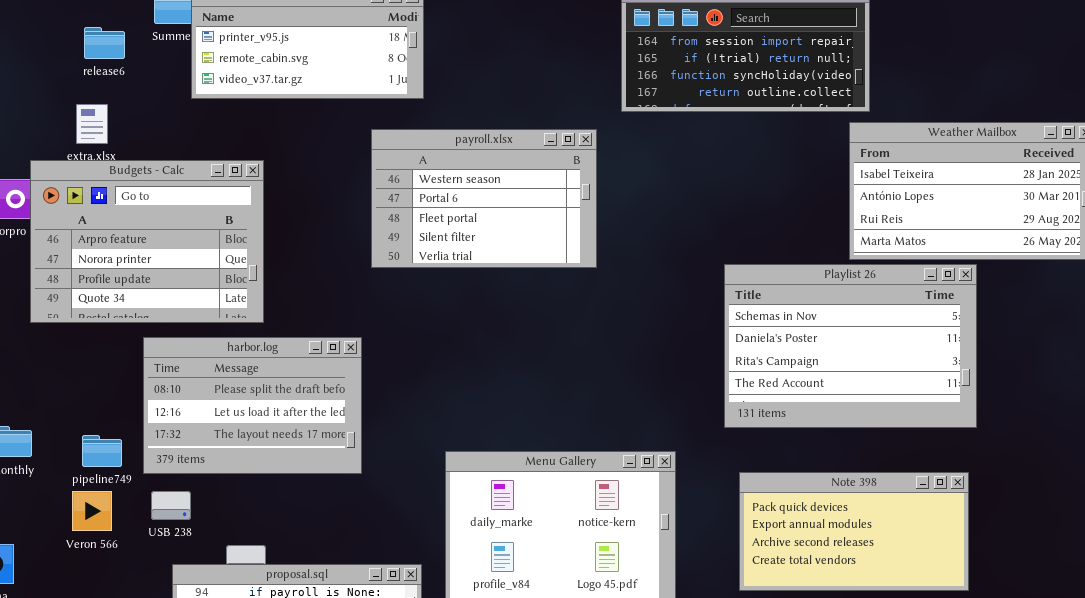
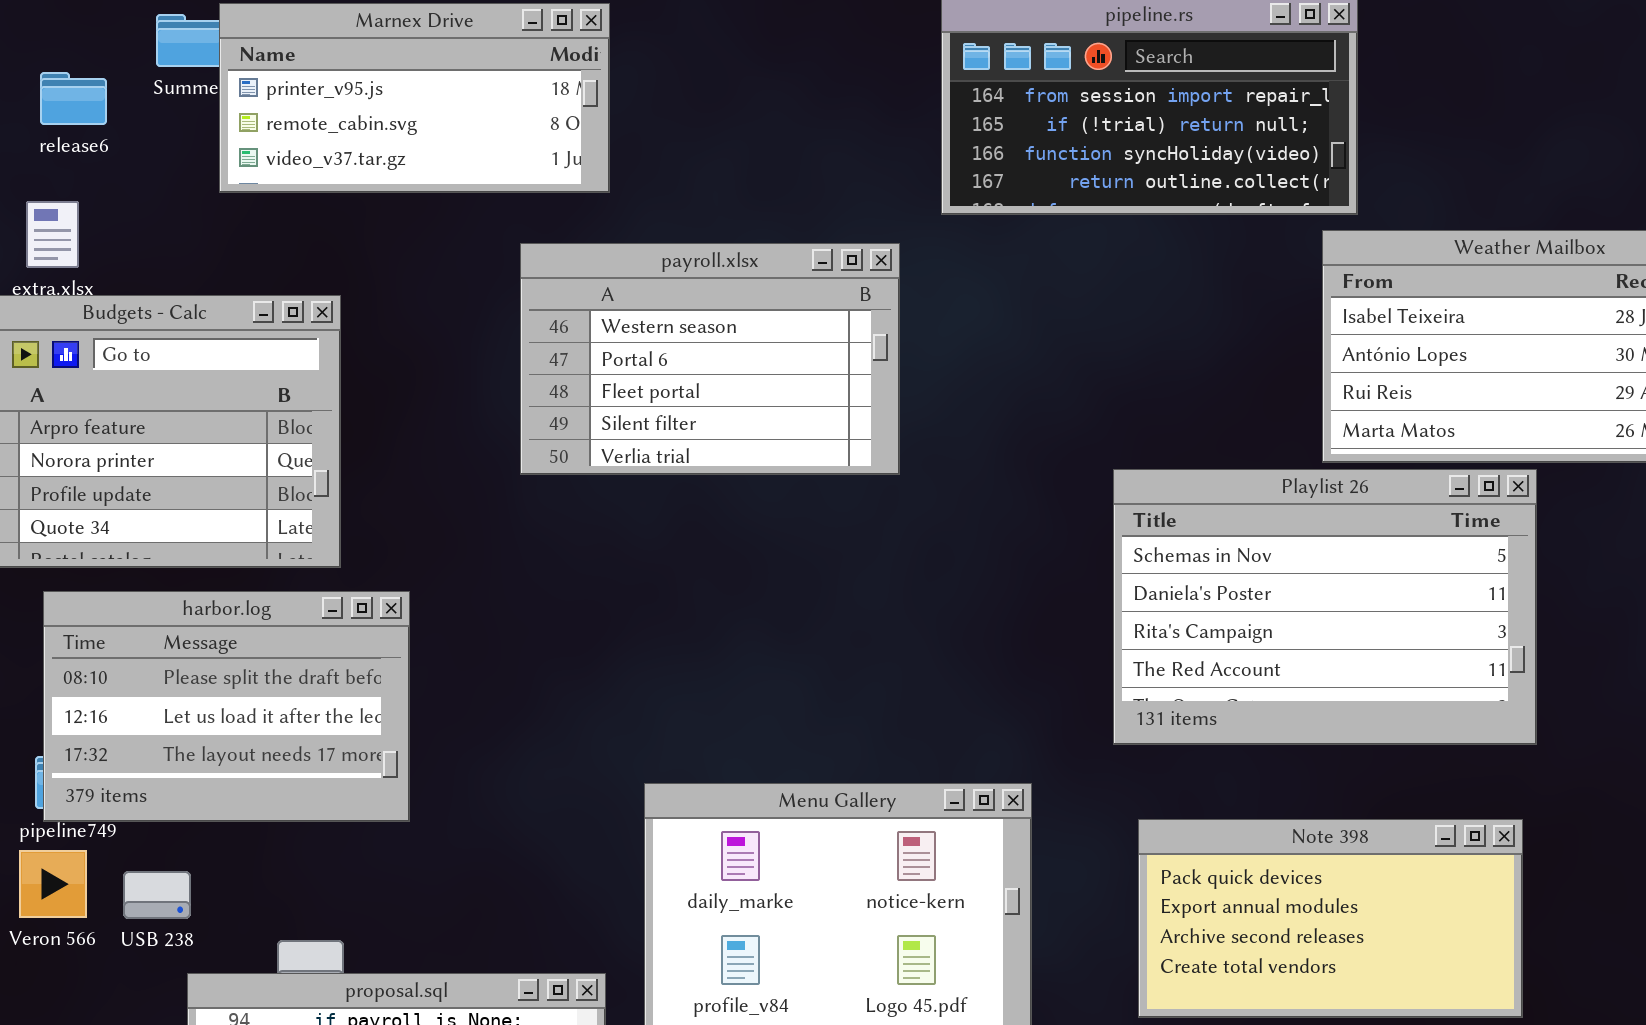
harbor.log: [143,337,362,474] -> [43,591,410,822], moved
USB 238: [151,491,191,520] -> [123,871,191,919], moved

